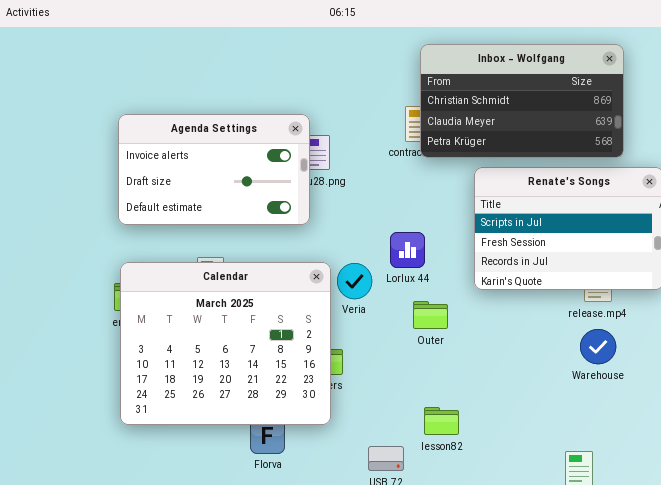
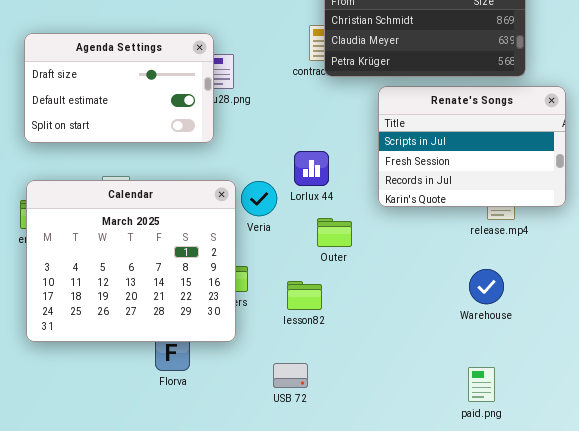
Agenda Settings: [118,114,310,225] -> [24,33,214,143], scrolled down 1 row
Warehouse: [580,329,616,364] -> [469,269,504,304], moved
lesson82: [424,407,459,435] -> [287,281,322,310], moved

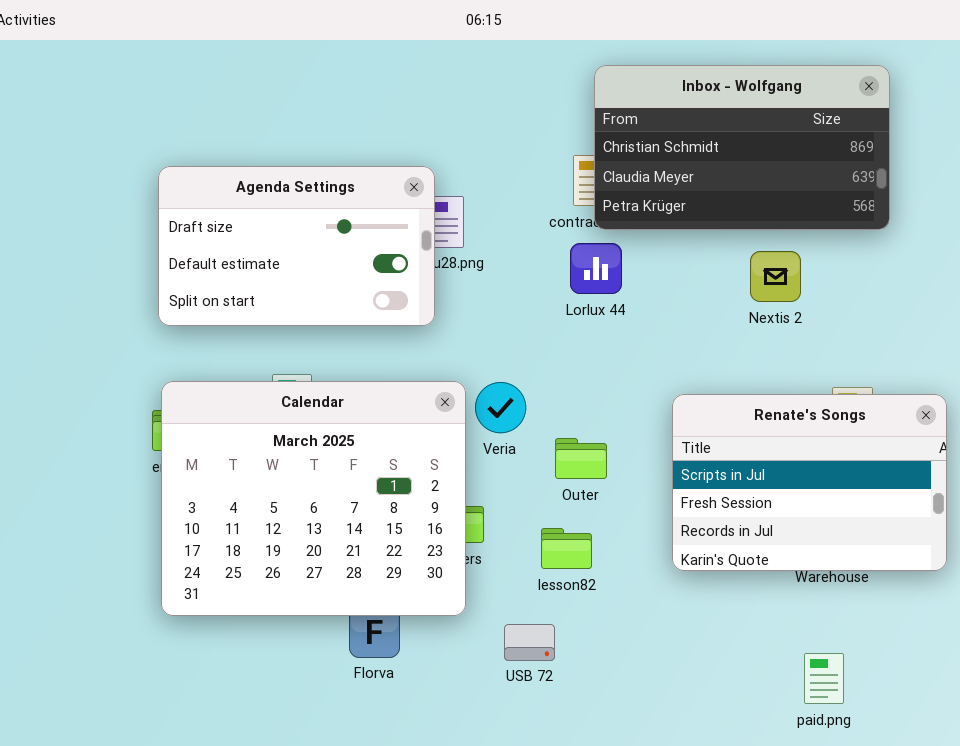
Renate's Songs: [378,86,566,207] -> [672,394,947,571], moved
Lorlux 44: [294,151,329,186] -> [570,243,622,294], moved
Outer: [317,218,352,247] -> [555,438,607,479], moved
USB 72: [273,363,308,388] -> [504,624,555,661], moved

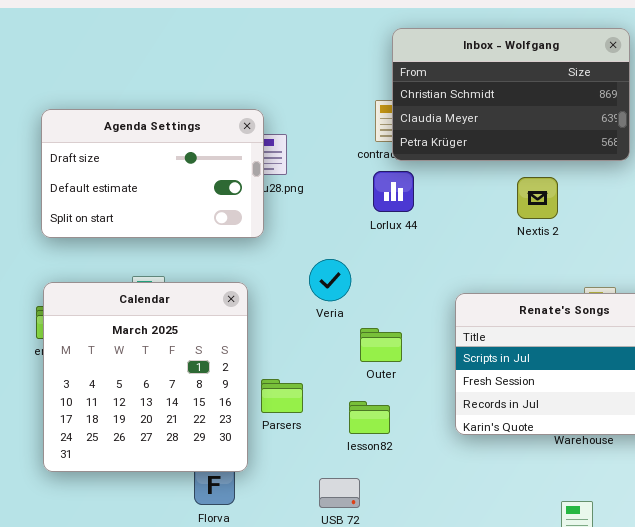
Calendar: [161,381,466,616] -> [43,282,248,472], resized
Veria: [475,382,526,433] -> [309,259,351,301], moved

